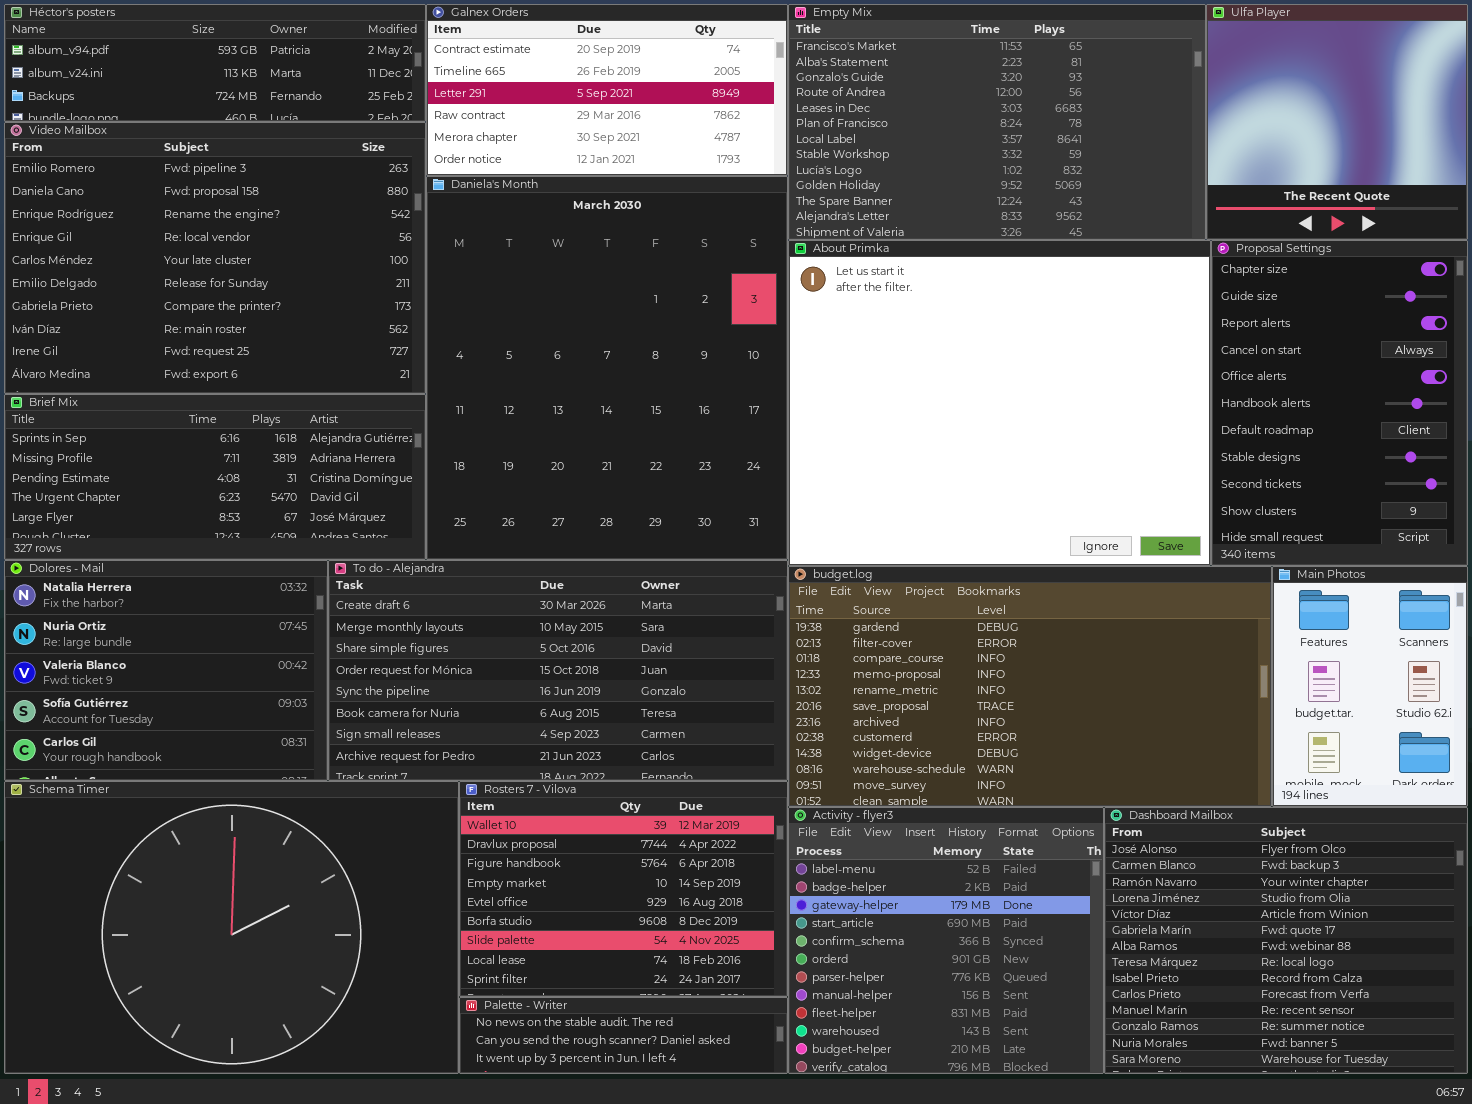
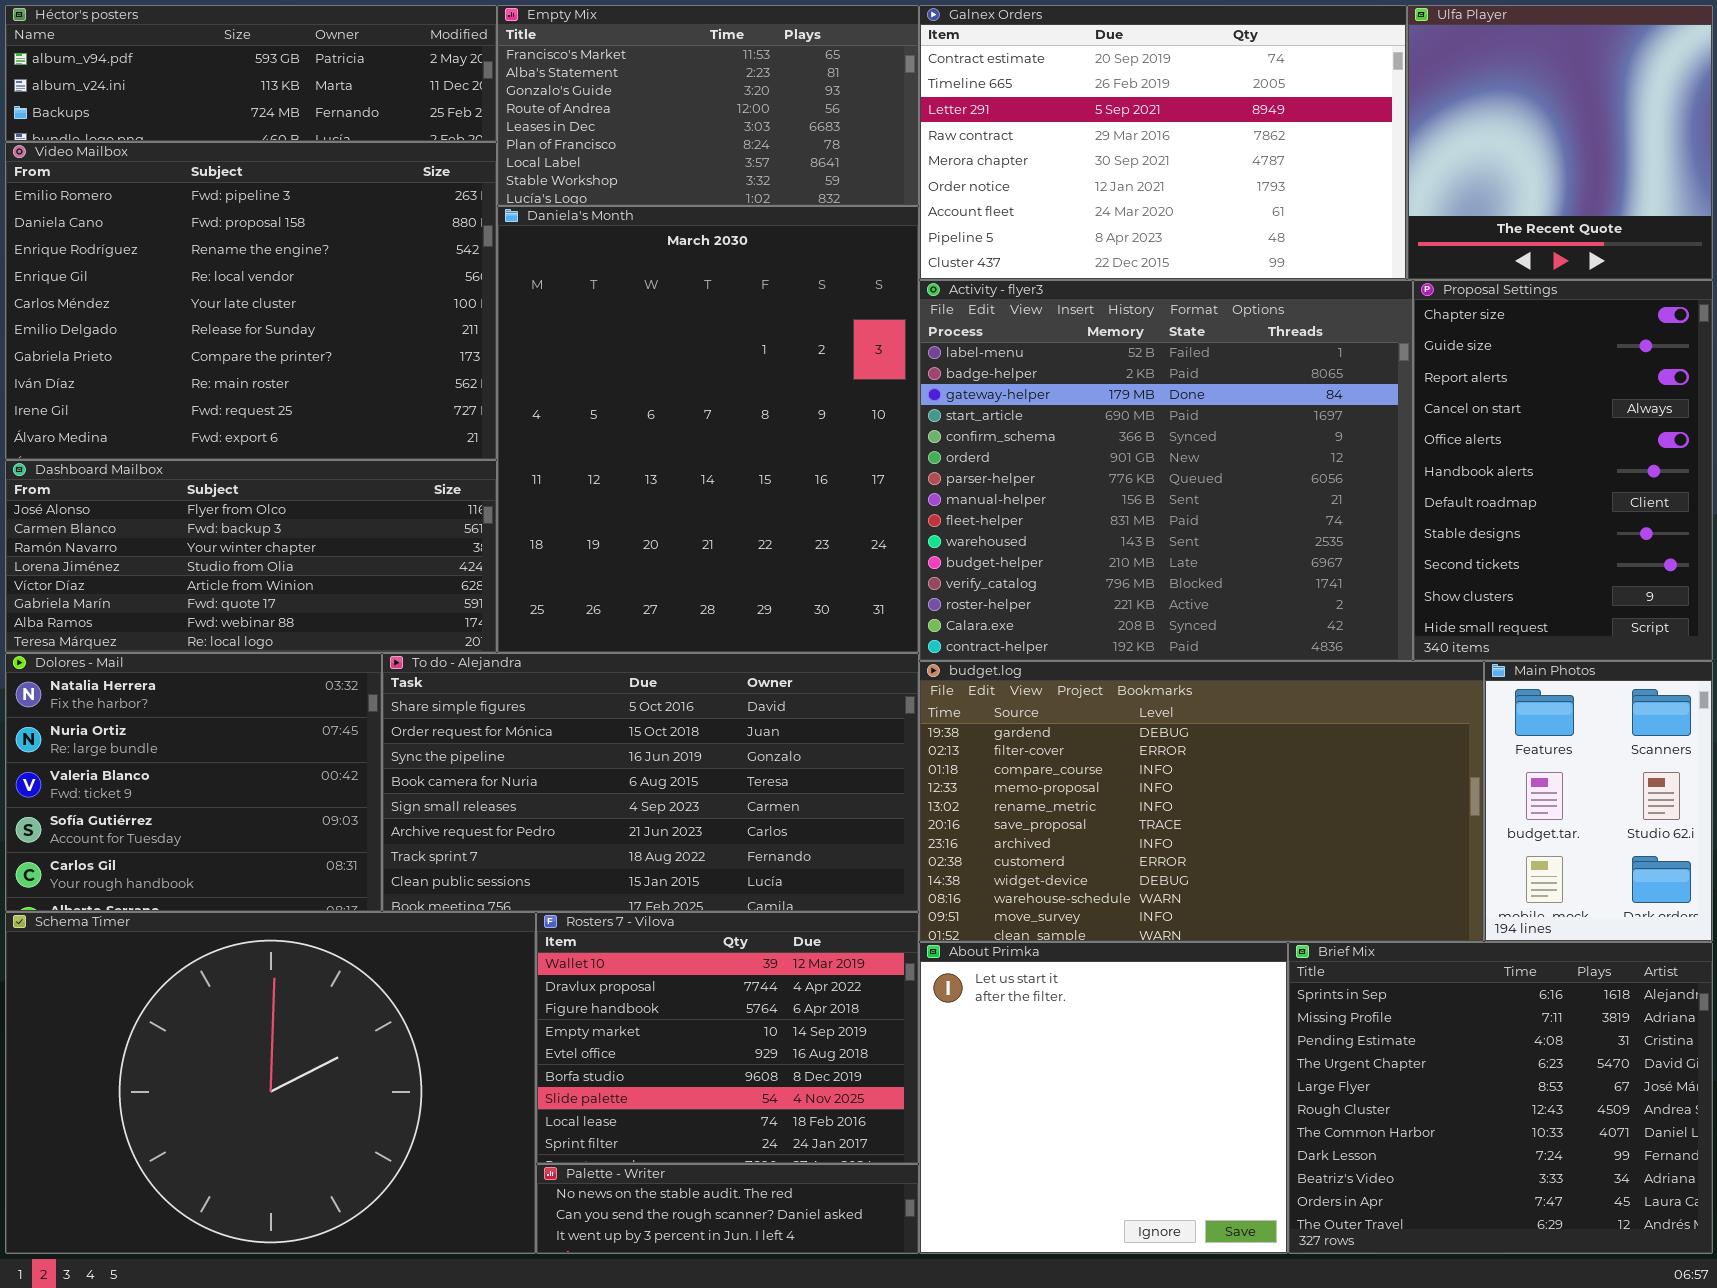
Galnex Orders: [426,4,788,176] -> [919,5,1407,280], moved, resized
Empty Mix: [788,4,1206,240] -> [497,5,919,206], moved, resized
About Primka: [788,240,1211,566] -> [919,942,1288,1254], moved, resized
Brief Mix: [4,394,426,560] -> [1288,942,1713,1254], moved, resized
To do - Alejandra: [328,560,788,781] -> [382,653,919,912], scrolled down 2 rows
Activity - flyer3: [788,807,1104,1074] -> [919,280,1413,661], moved, resized
Dashboard Mailbox: [1104,807,1468,1074] -> [5,460,497,653], moved, resized

